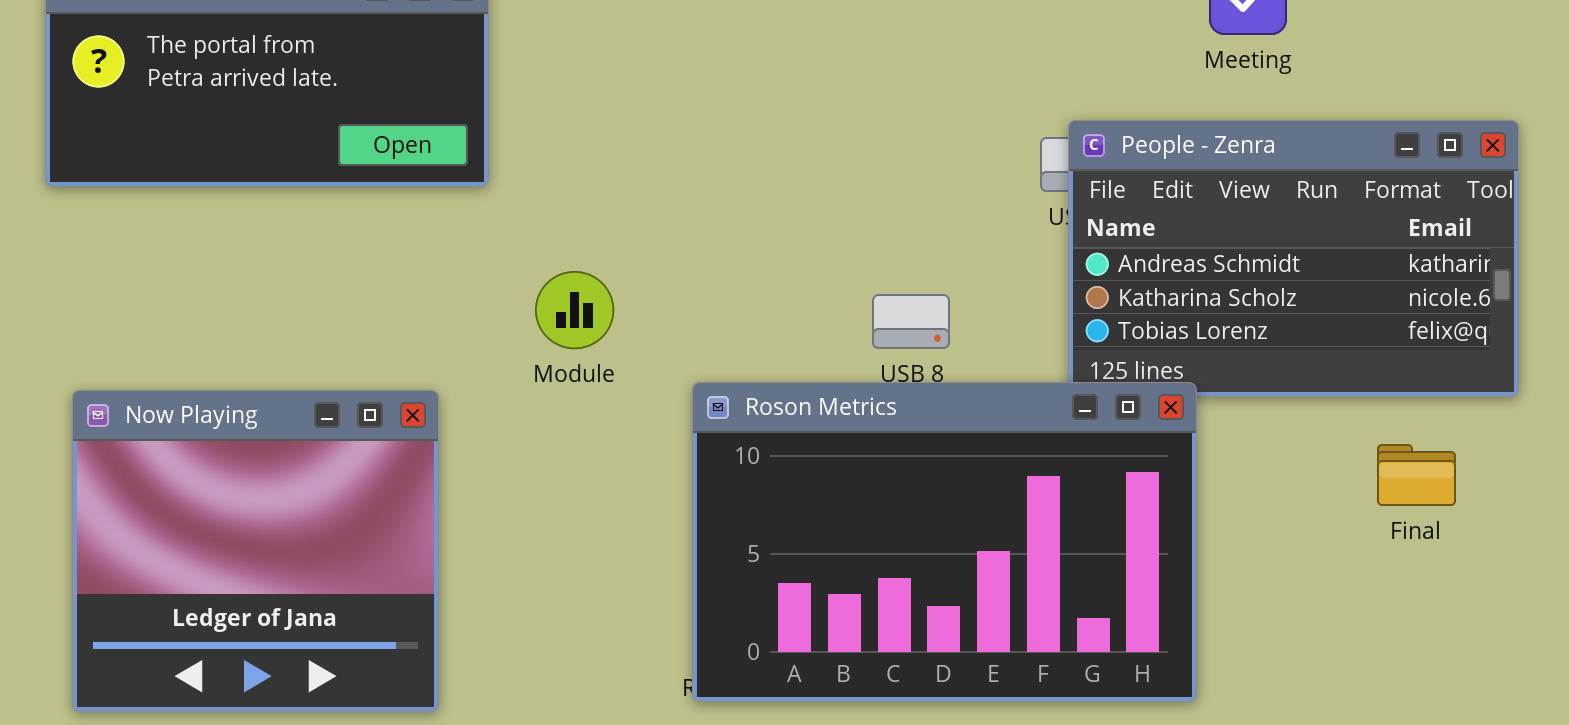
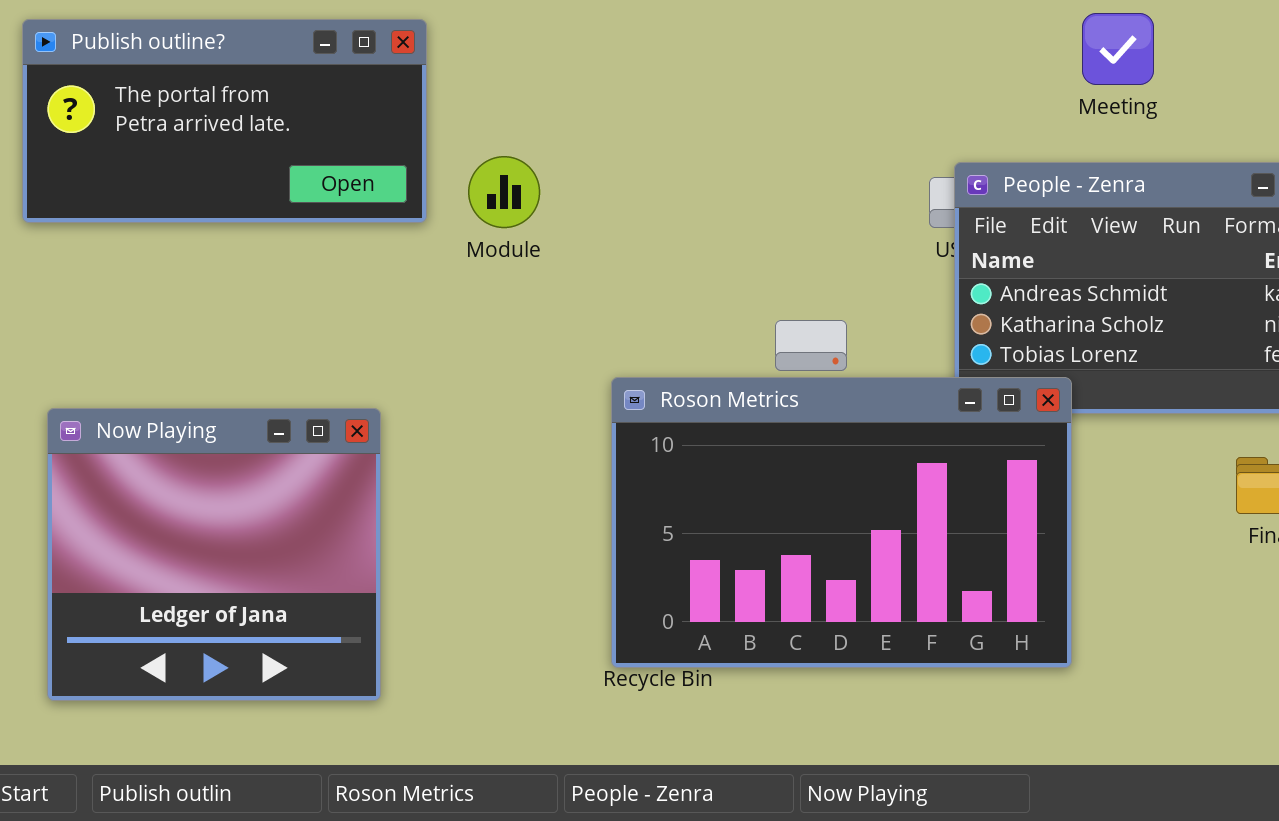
Module: [535,271,614,349] -> [468,156,540,228], moved
Roson Metrics: [692,382,1197,702] -> [611,377,1072,668], moved

